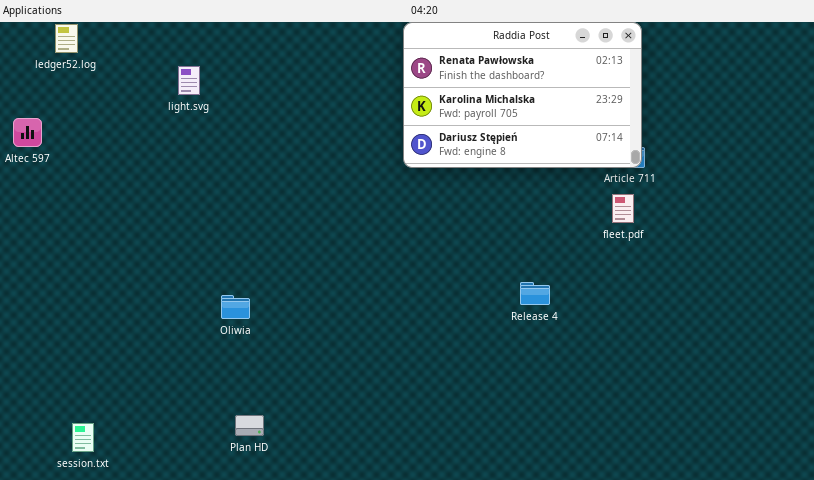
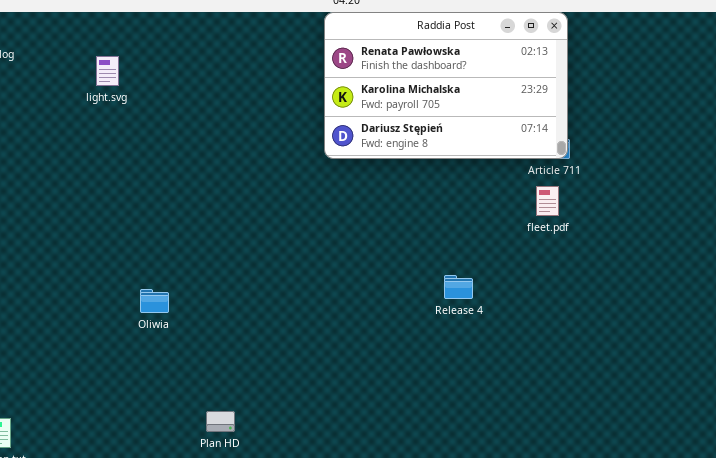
Plan HD: [235,415,264,436] -> [206,411,235,432], moved

